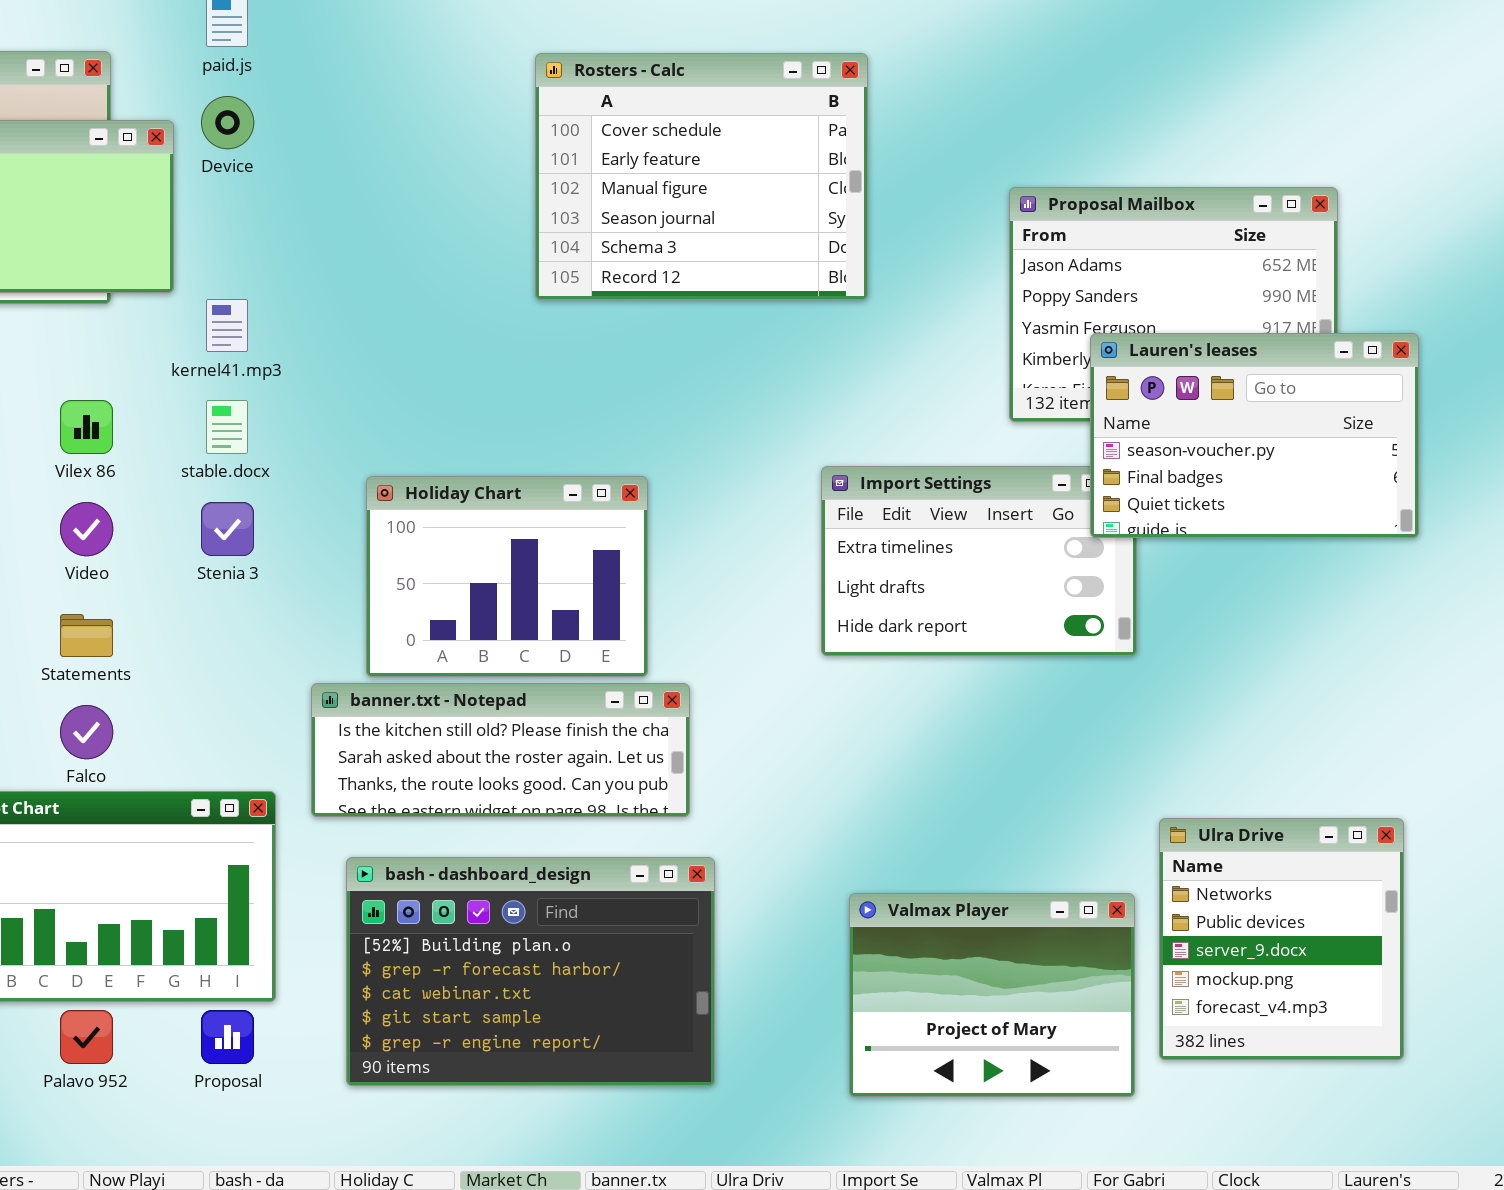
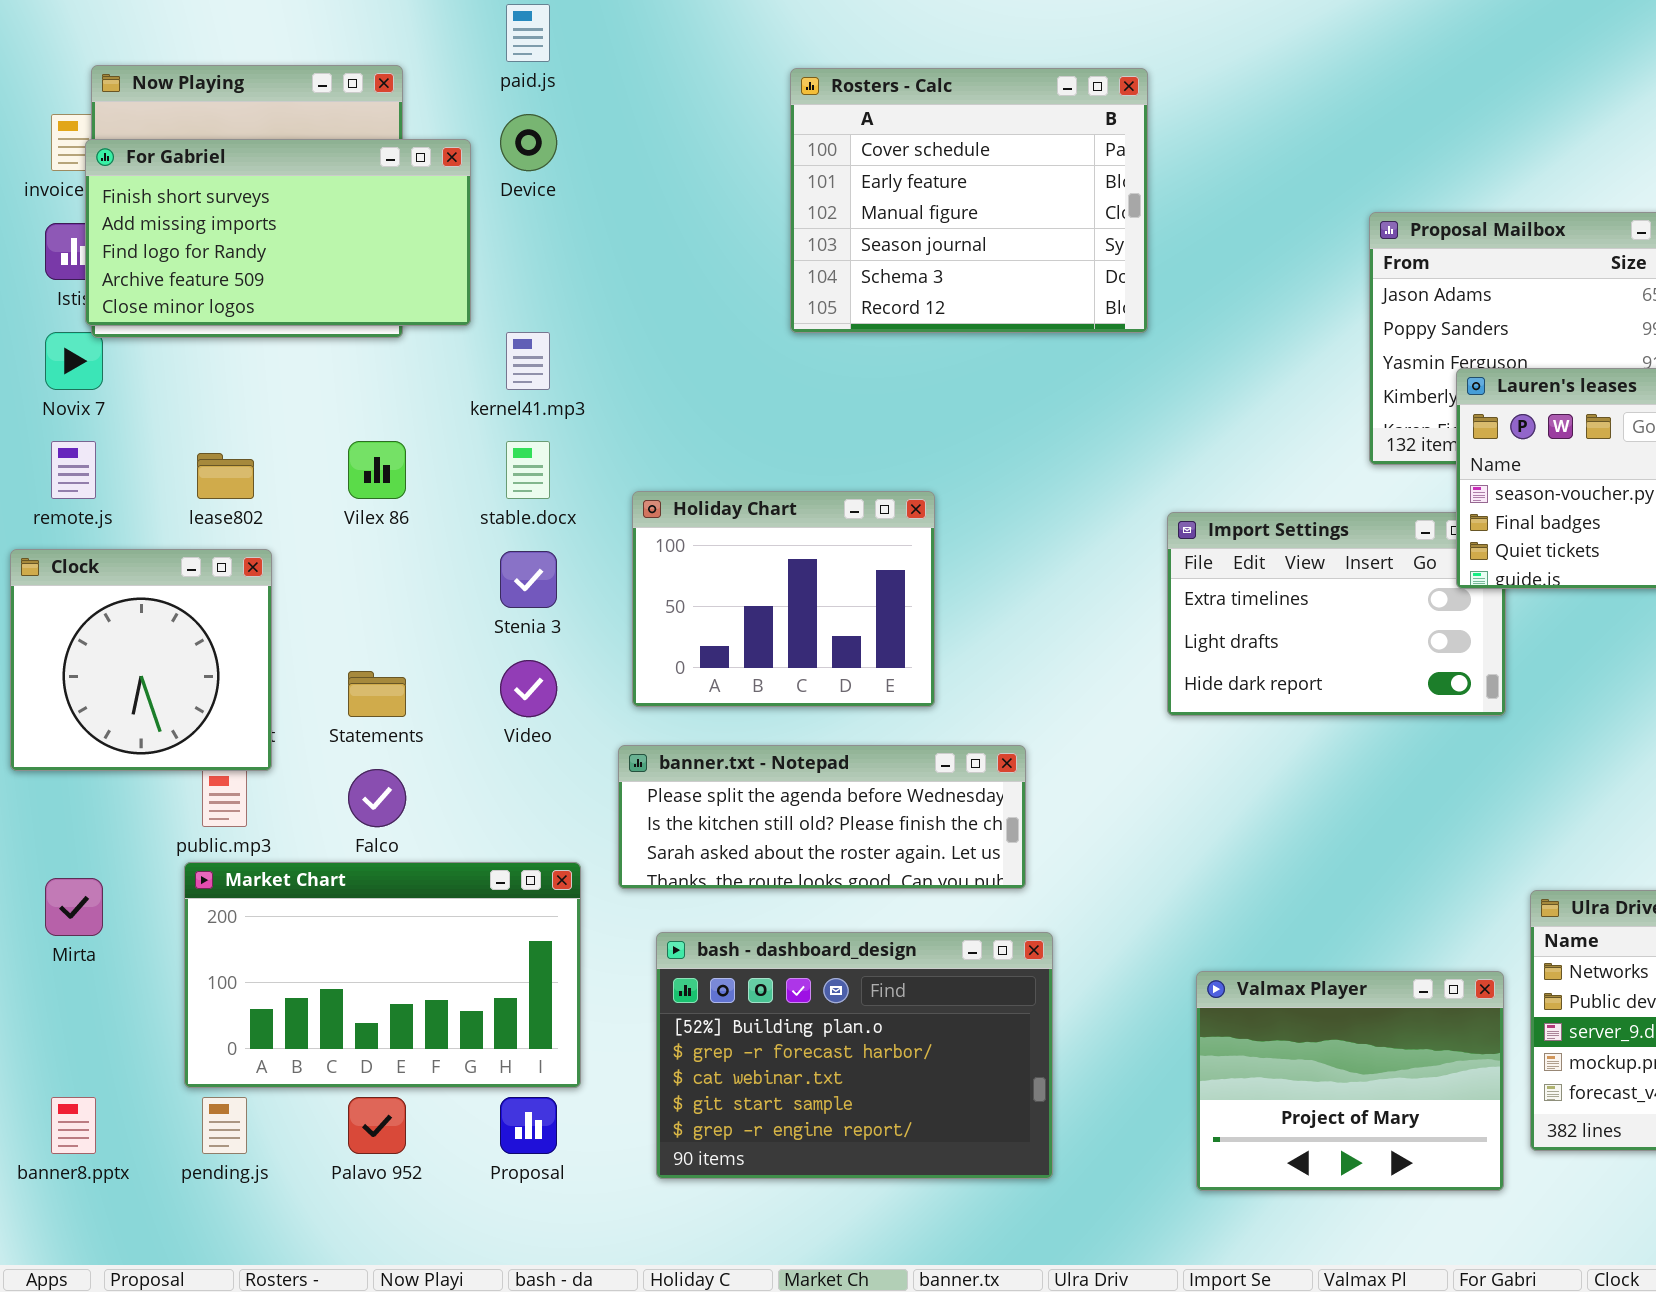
Rosters - Calc: [535,53,868,300] -> [790,68,1148,333], moved
Holiday Chart: [366,476,648,677] -> [632,491,935,707], moved
Video: [60,502,113,556] -> [500,660,557,717], moved
banner.txt - Notepad: [311,683,690,817] -> [618,745,1026,889], scrolled up 1 row

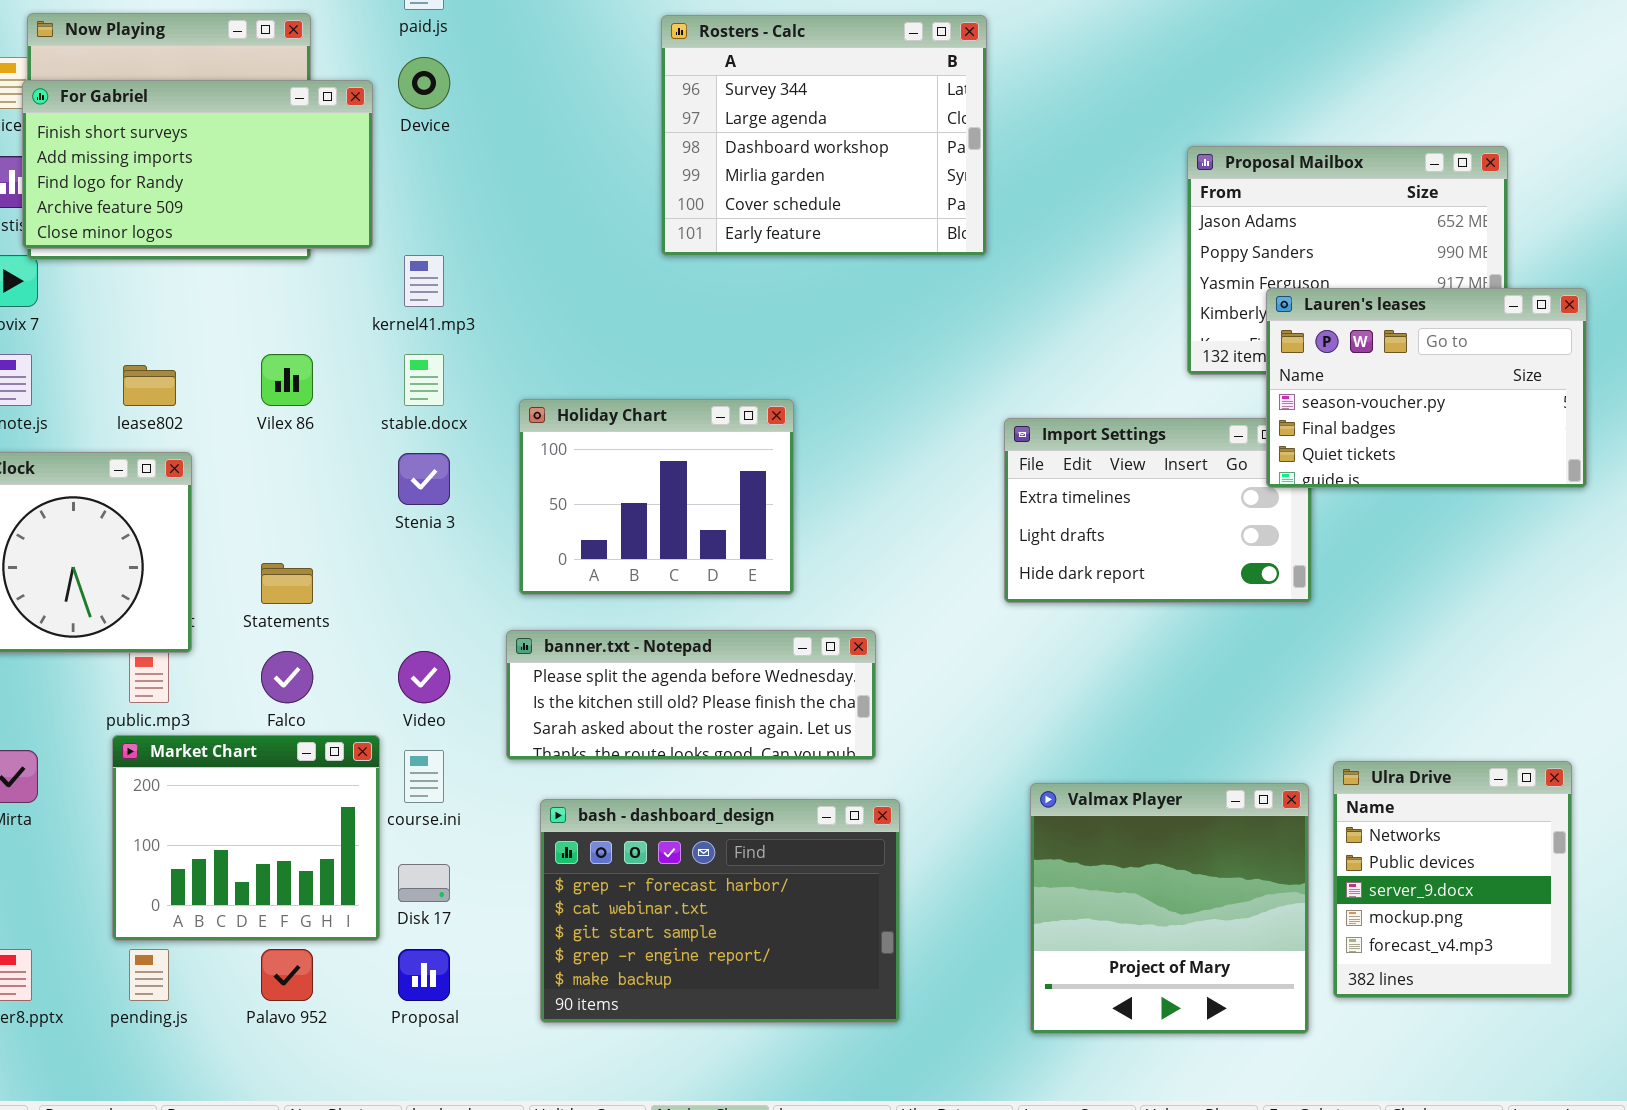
Rosters - Calc: [790,68,1148,333] -> [661,15,987,256], scrolled up 4 rows
Video: [500,660,557,717] -> [398,651,450,703], moved
Market Chart: [184,862,581,1088] -> [112,735,380,941], resized
bash - dashboard_design: [656,932,1053,1179] -> [540,799,900,1023], scrolled down 1 row
Valmax Player: [1196,971,1504,1191] -> [1030,783,1309,1034], resized

